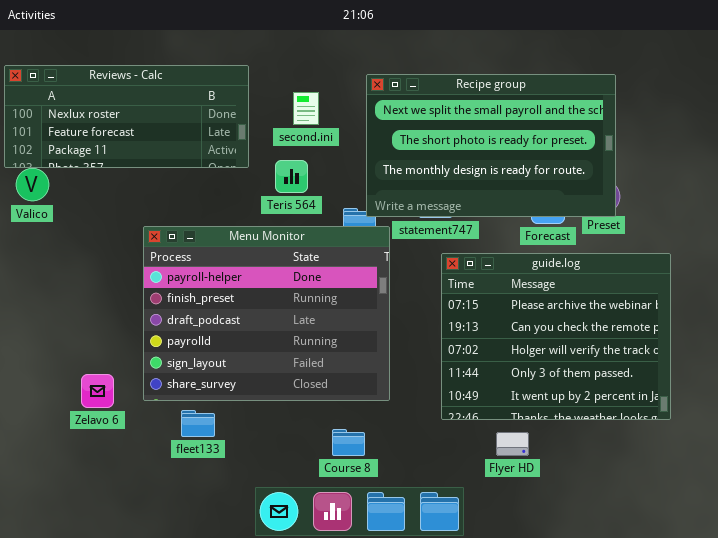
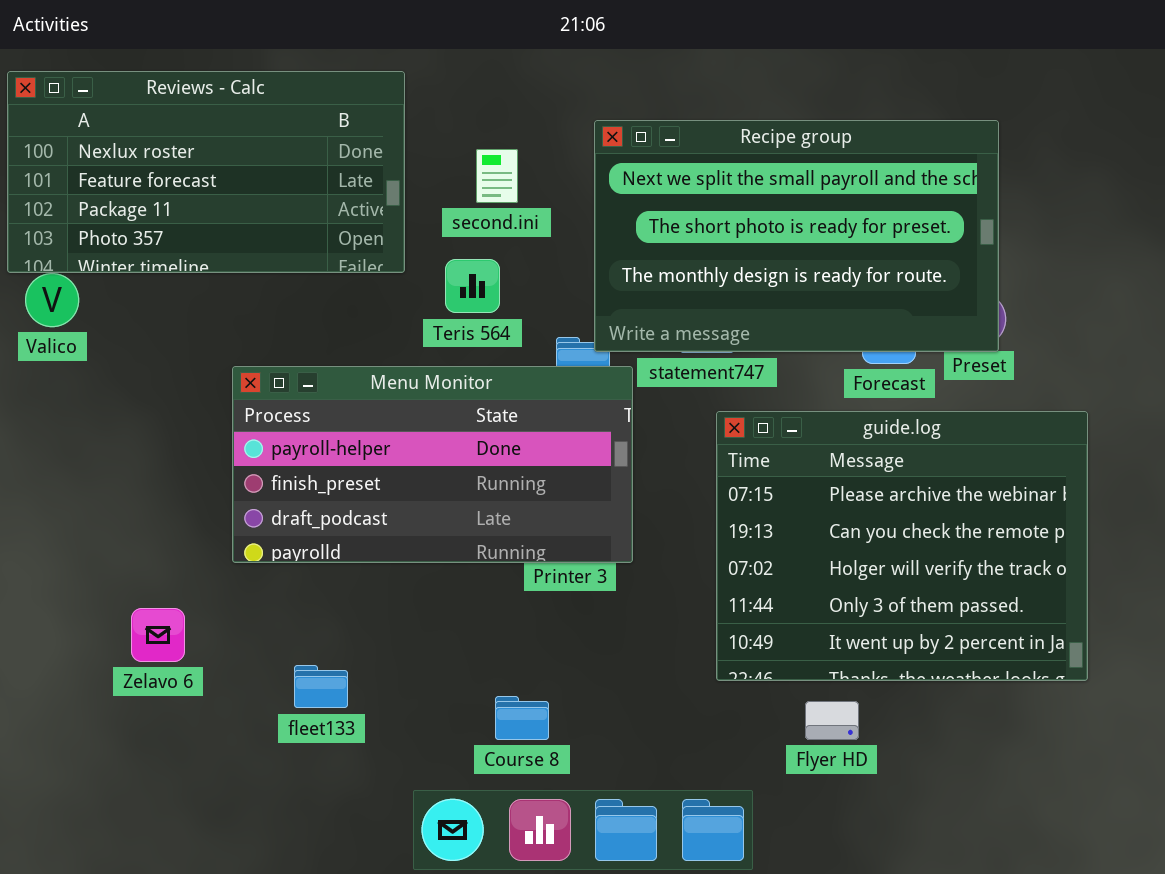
Reviews - Calc: [4,65,249,168] -> [7,71,405,273], resized
Menu Monitor: [143,226,390,401] -> [232,366,633,563], resized
Course 8: [332,429,365,456] -> [495,696,549,740], moved

